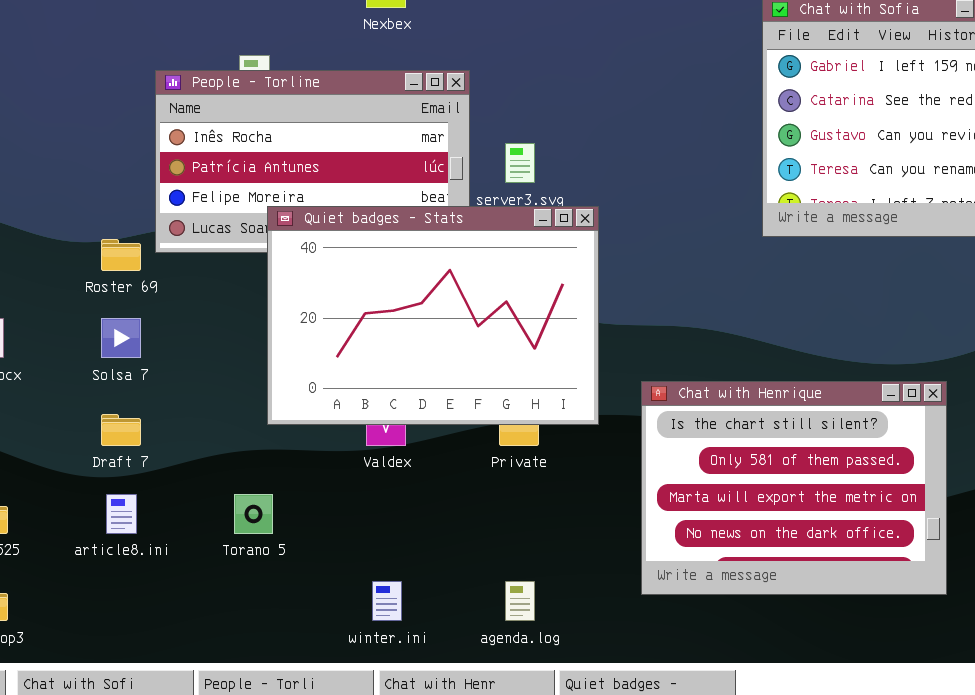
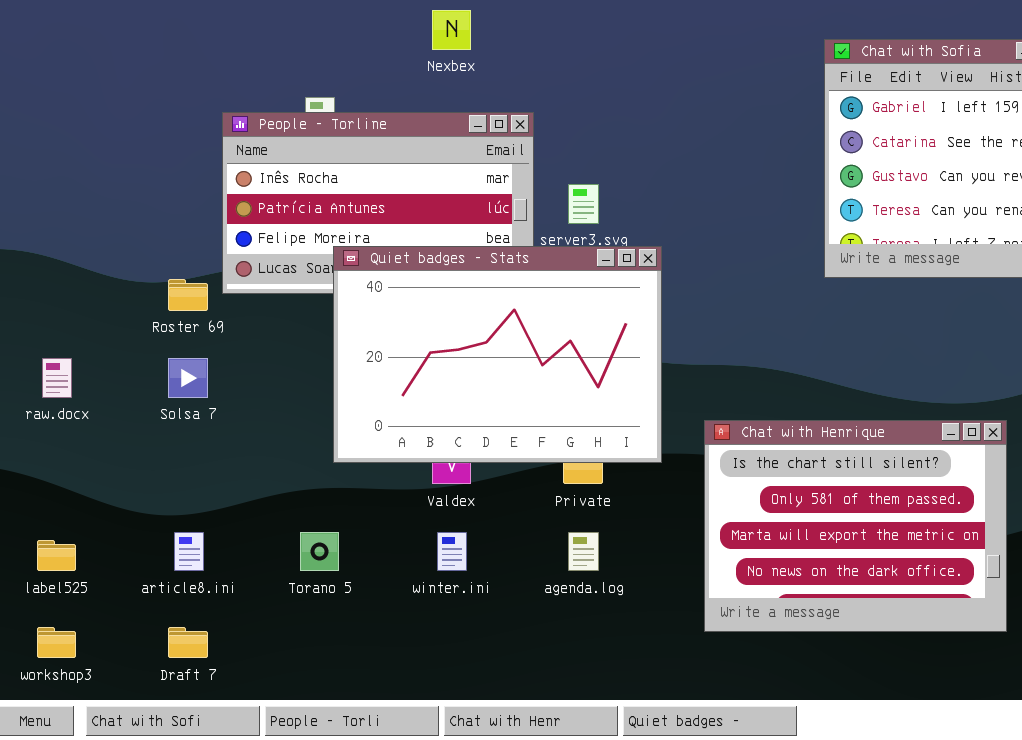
Draft 7: [101,414,141,446] -> [168,627,208,658], moved
winter.ini: [372,581,402,621] -> [437,532,467,571], moved
agenda.log: [505,581,535,621] -> [568,532,599,571], moved

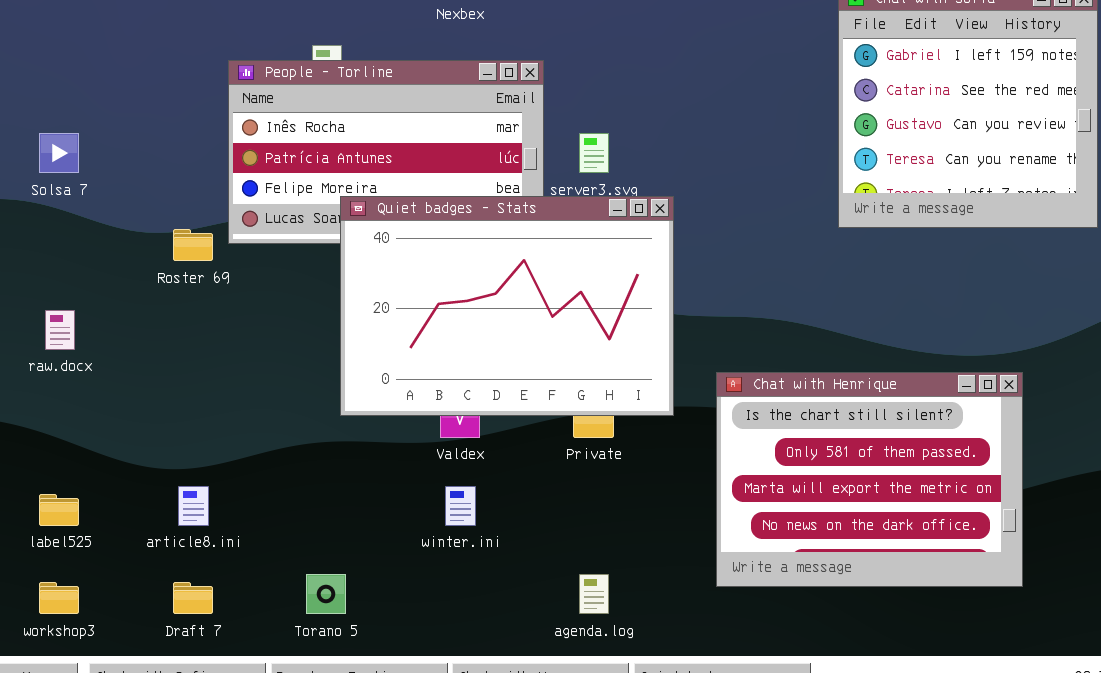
Solsa 7: [168,358,208,398] -> [39,133,79,173], moved
Torano 5: [300,532,339,571] -> [306,574,346,614], moved
agenda.log: [568,532,599,571] -> [579,574,609,614], moved

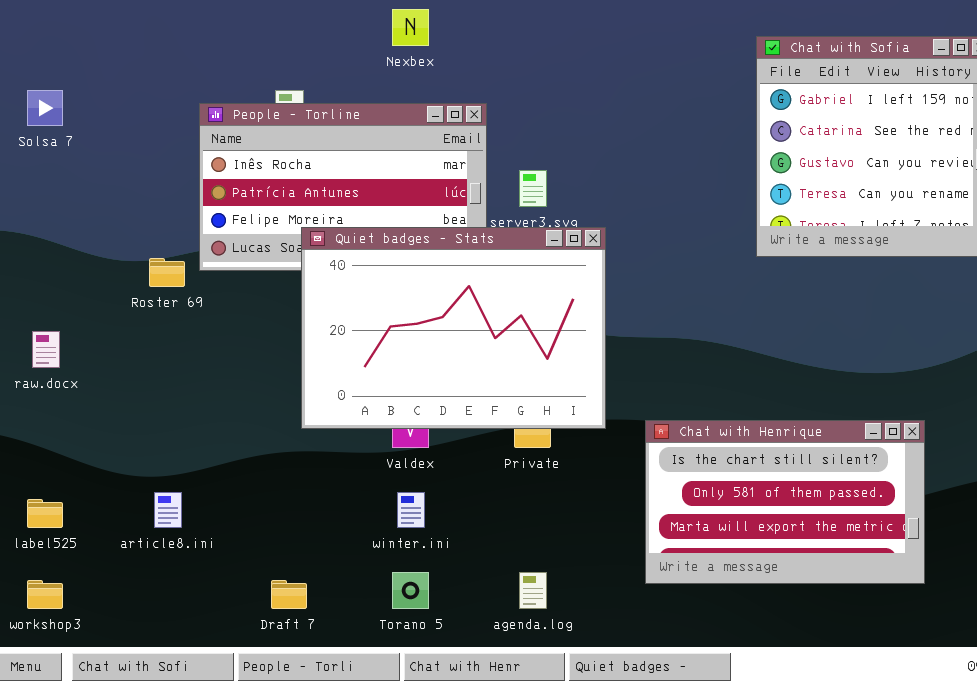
Solsa 7: [39,133,79,173] -> [27,90,63,126], moved
Chat with Henrique: [716,372,1023,587] -> [645,420,925,584], resized
Torano 5: [306,574,346,614] -> [392,572,429,609], moved
Draft 7: [173,582,213,614] -> [271,580,307,609], moved

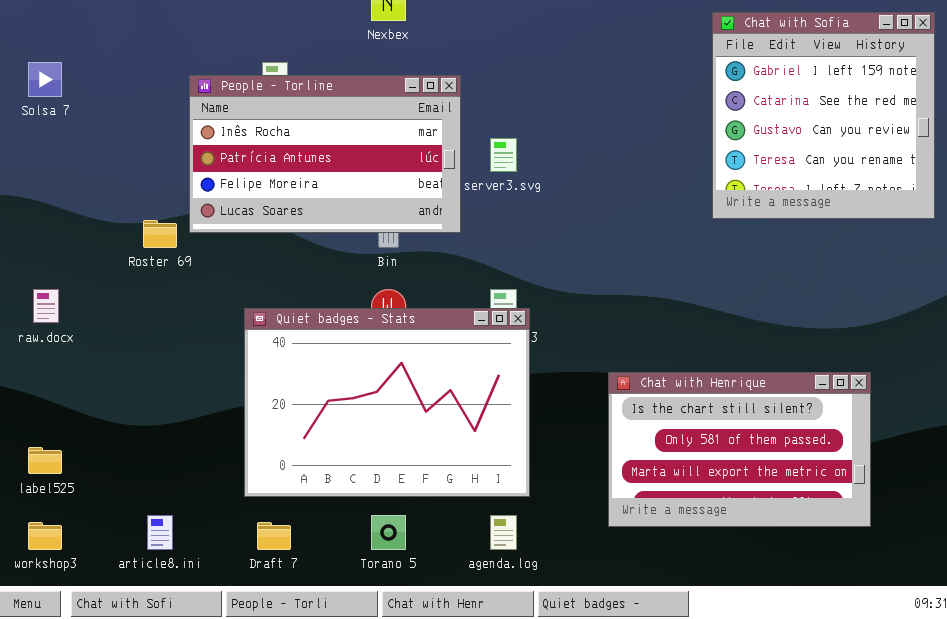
Quiet badges - Stats: [301,227,606,429] -> [244,308,530,497], moved
article8.ini: [154,492,182,528] -> [147,515,173,550], moved

